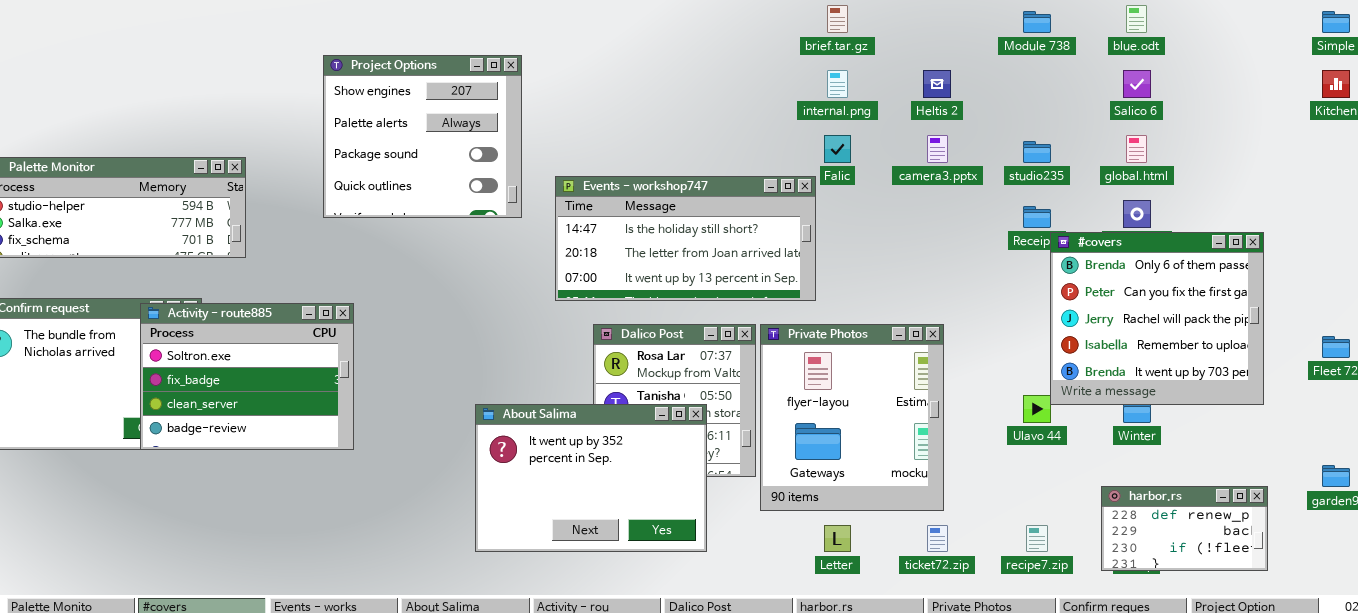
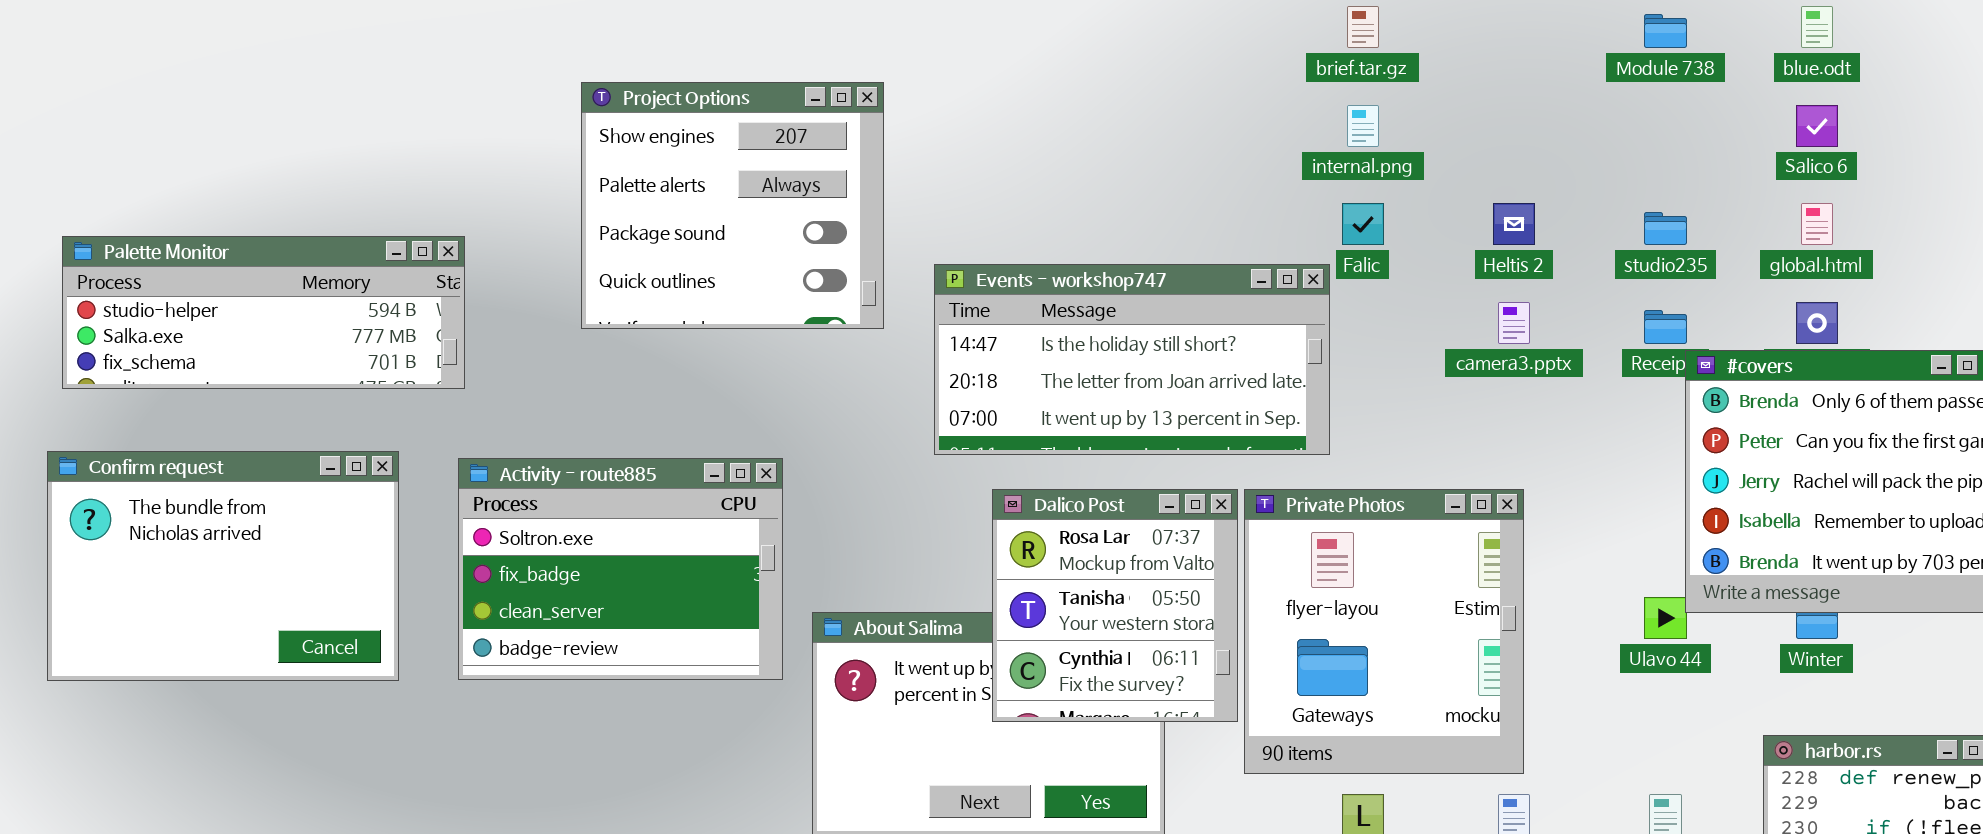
Heltis 2: [923,70,951,98] -> [1493,203,1535,245], moved
camera3.pptx: [927,135,948,163] -> [1498,302,1530,344], moved
Activity - route885: [140,303,354,450] -> [458,458,783,680], moved
Dalico Post: [593,324,756,477] -> [992,489,1238,722], raised

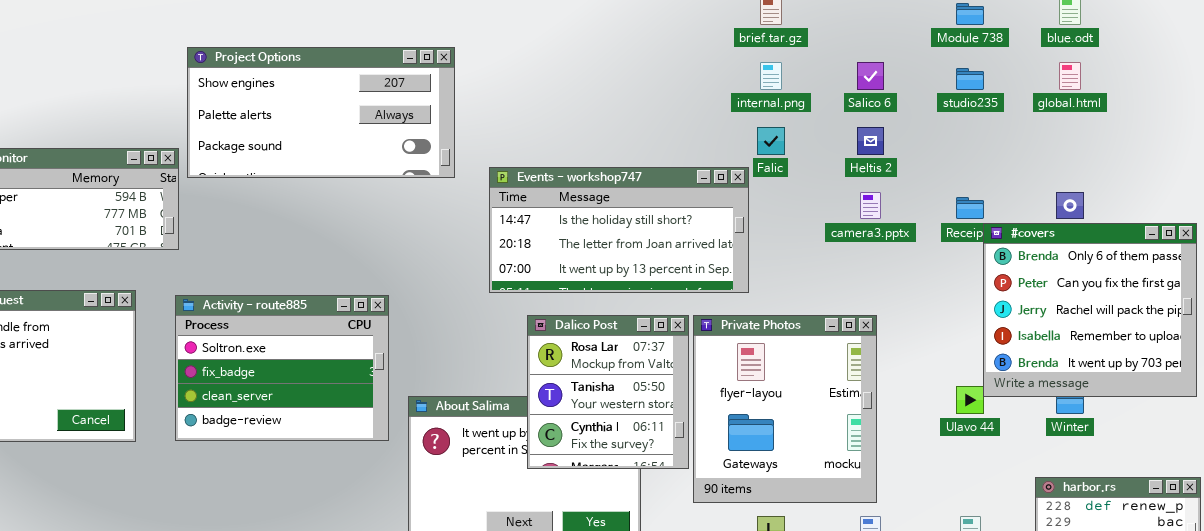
Project Options: [581,82,884,329] -> [187,47,455,178], resized
Salico 6: [1796,105,1838,147] -> [857,62,884,90], moved
global.html: [1801,203,1833,245] -> [1059,62,1081,90], moved
studio235: [1644,212,1687,245] -> [956,68,984,90], moved

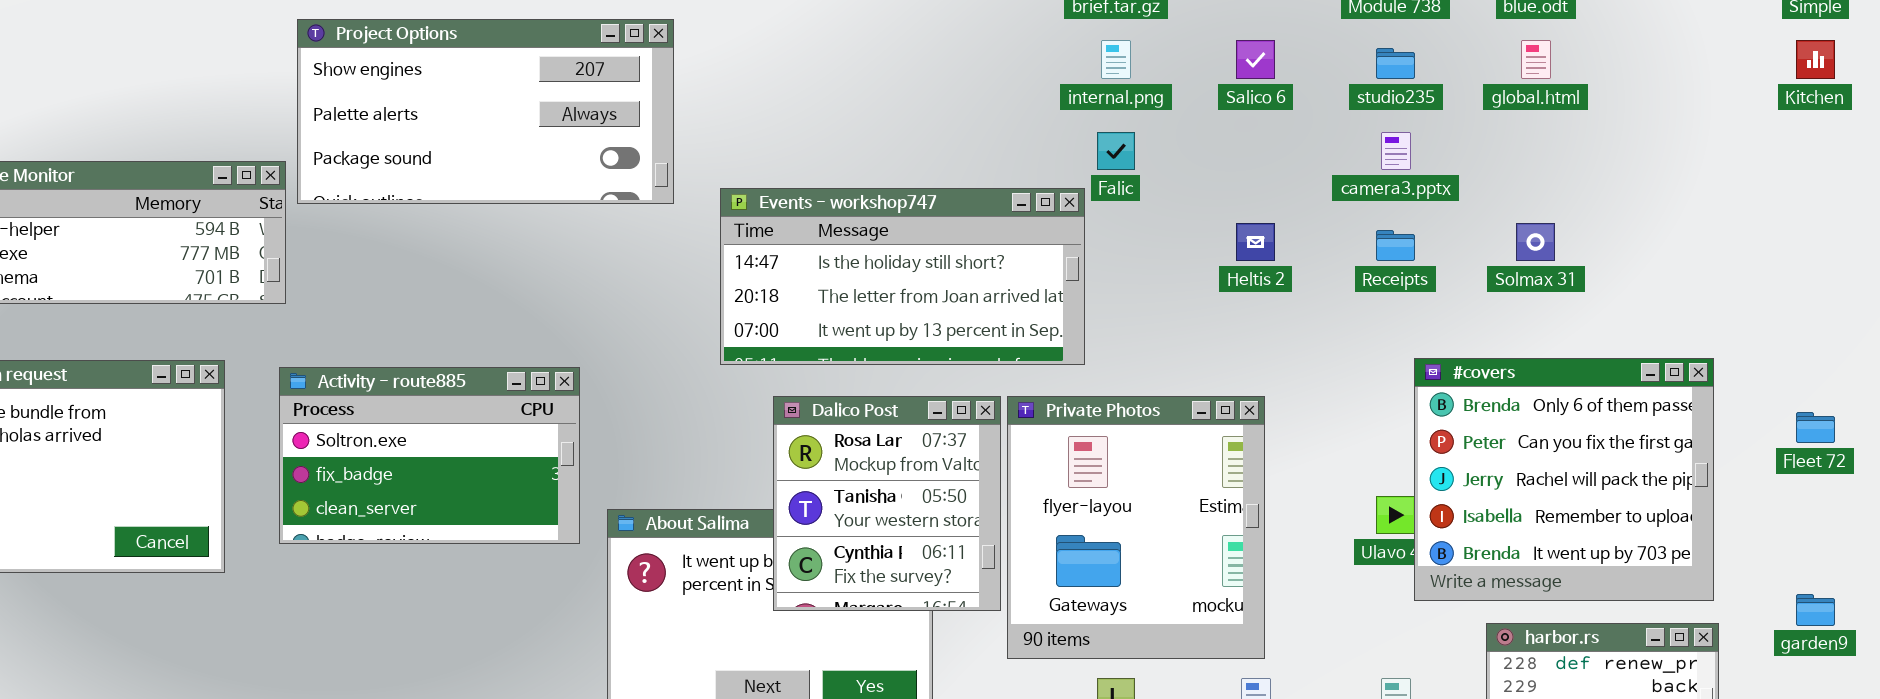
Heltis 2: [857,127,884,155] -> [1236,223,1275,261], moved
camera3.pptx: [860,192,881,219] -> [1381,132,1411,170], moved
#covers: [983,223,1197,397] -> [1414,358,1714,601], moved
Activity - route885: [175,295,389,441] -> [279,367,580,544], resized

